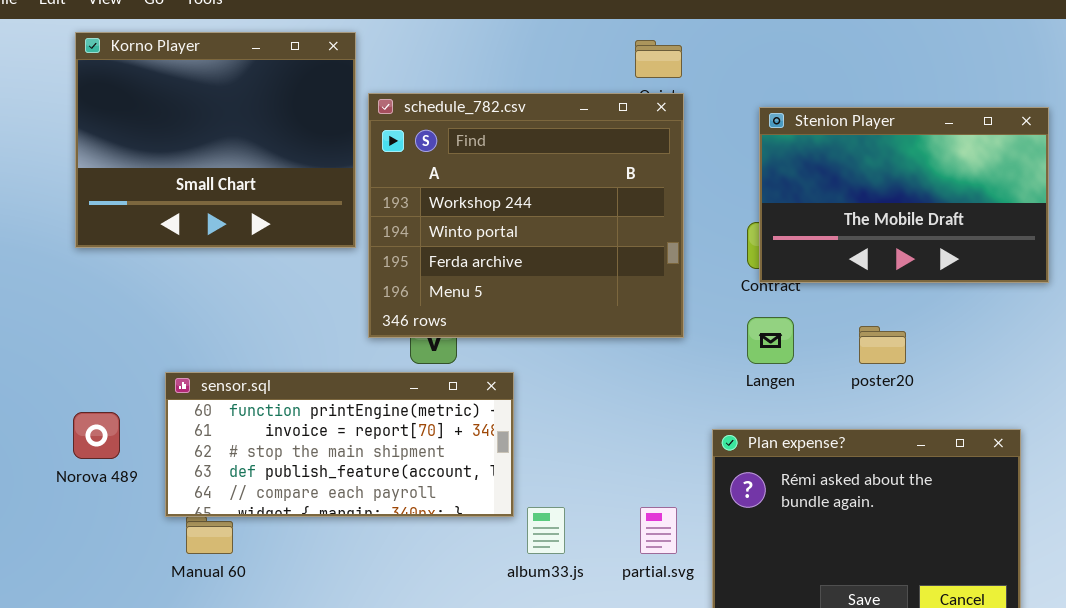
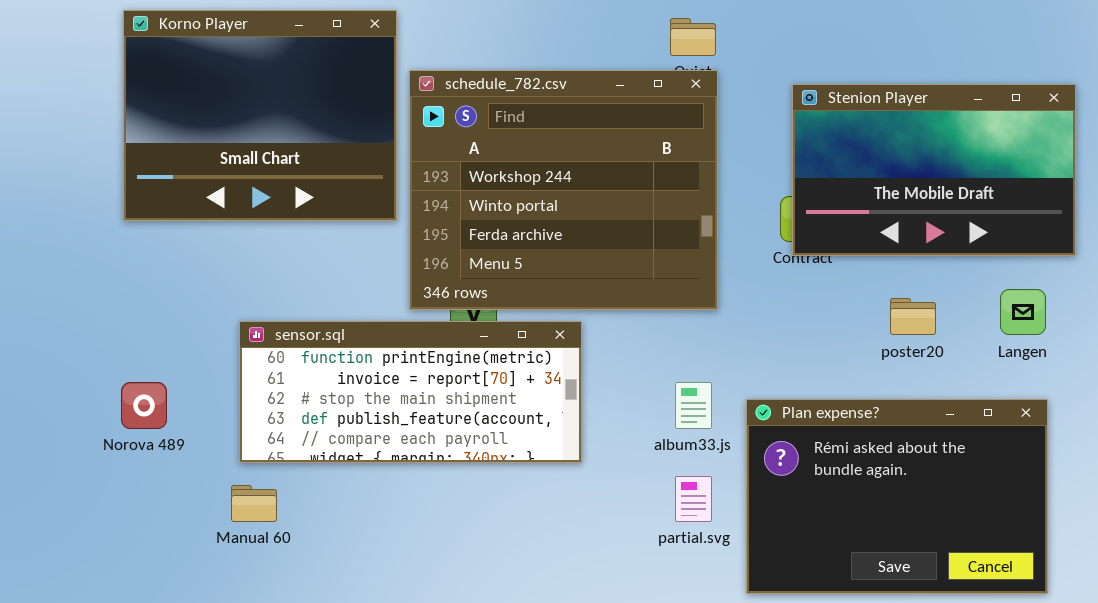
Langen: [747,317,794,364] -> [1000,289,1046,335], moved
sensor.sql: [165,372,514,517] -> [239,321,582,463], moved
album33.js: [527,507,565,554] -> [675,382,712,429], moved

